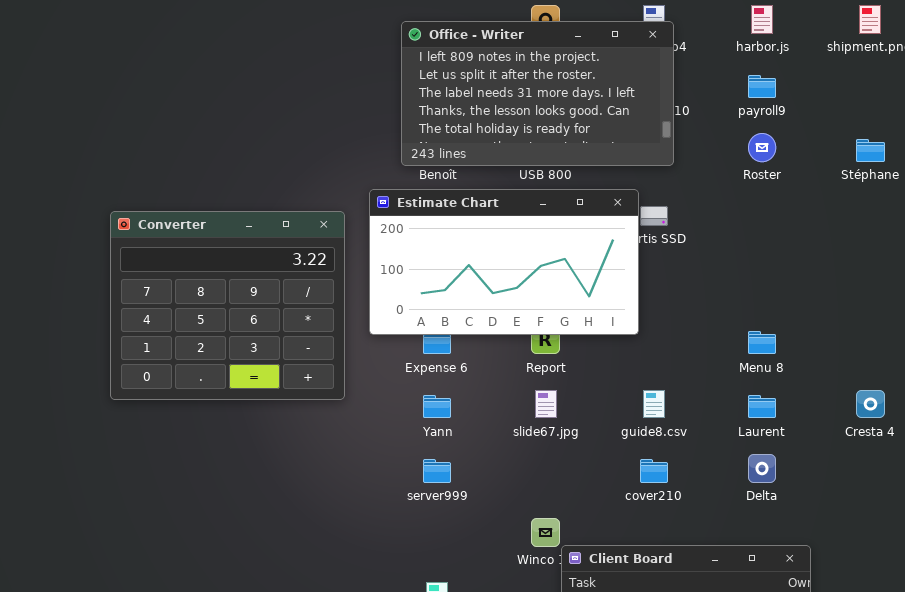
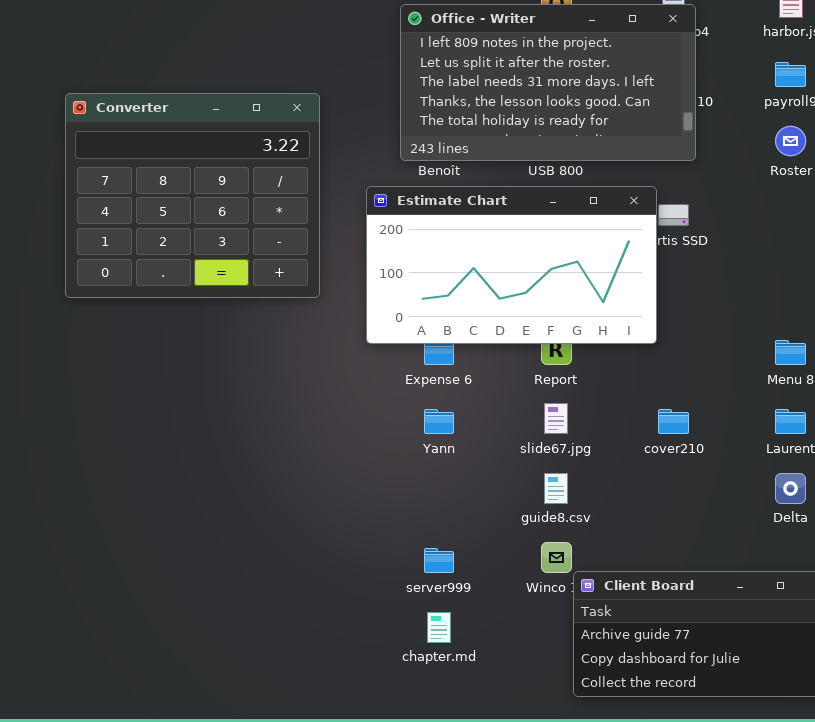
Converter: [110,211,345,400] -> [65,93,320,298], moved
guide8.csv: [643,390,665,418] -> [544,473,568,504], moved
server999: [423,459,451,483] -> [424,548,454,573], moved
cover210: [640,459,668,483] -> [658,409,689,434], moved

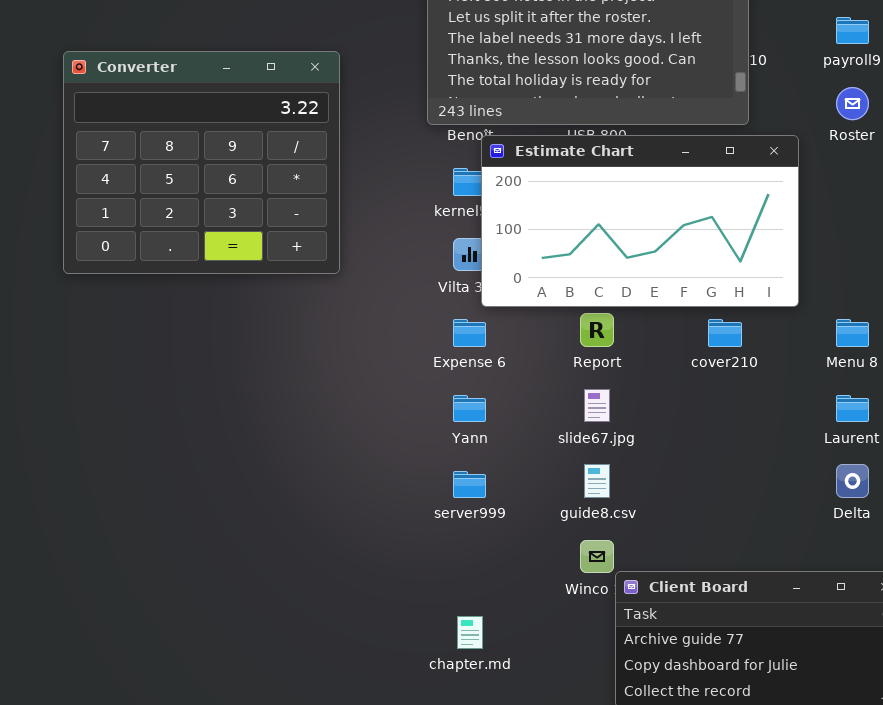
Estimate Chart: [366,186,657,344] -> [481,135,799,307], moved
cover210: [658,409,689,434] -> [708,319,742,347], moved
server999: [424,548,454,573] -> [453,471,486,498], moved

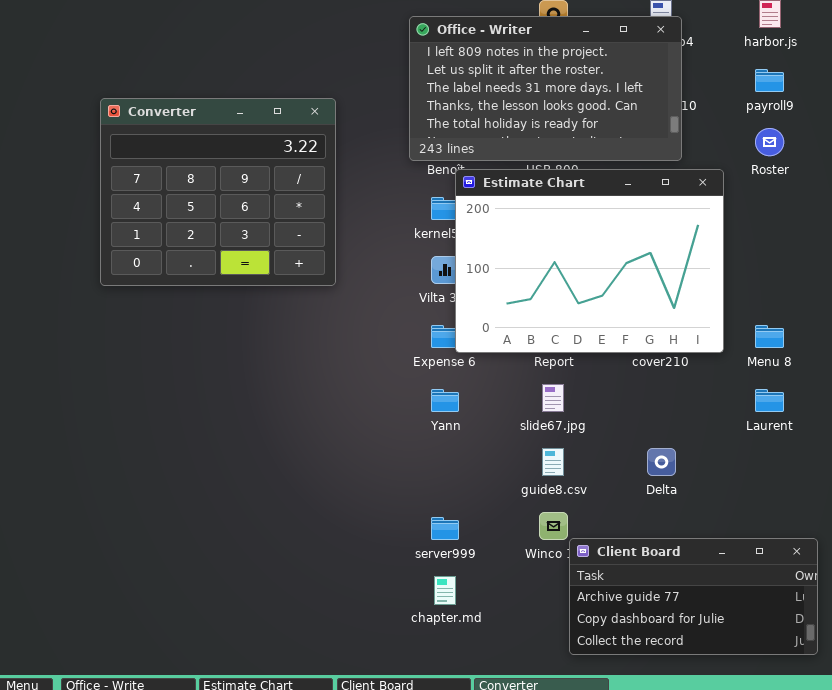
Estimate Chart: [481,135,799,307] -> [455,169,724,353], resized
Delta: [836,464,869,498] -> [647,448,676,476], moved
server999: [453,471,486,498] -> [431,517,459,540], moved

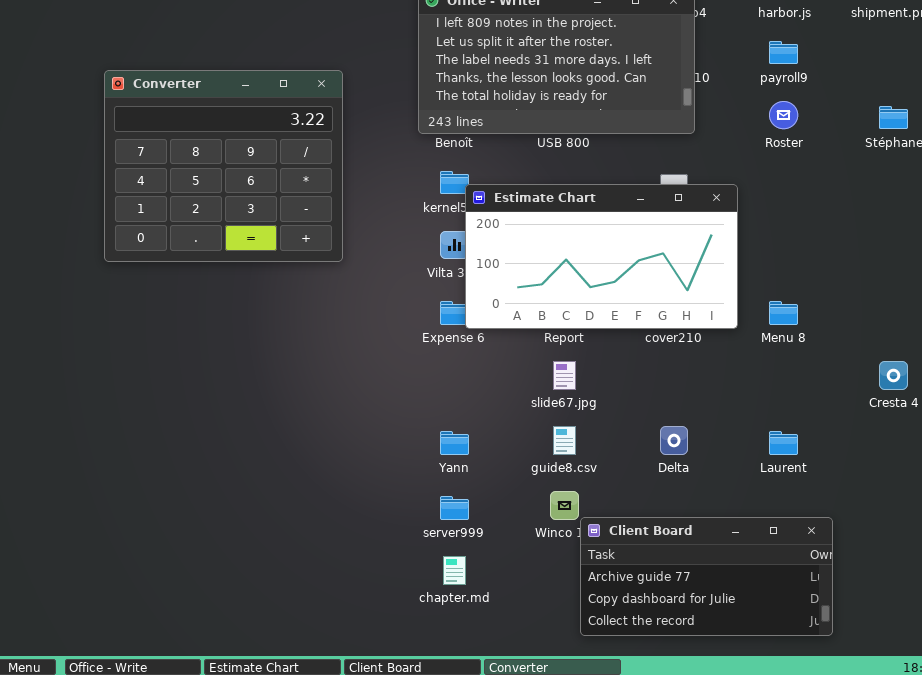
Estimate Chart: [455,169,724,353] -> [465,184,738,329], resized
Yann: [431,389,459,412] -> [440,431,469,455], moved
Laurent: [755,389,784,412] -> [769,431,798,455], moved

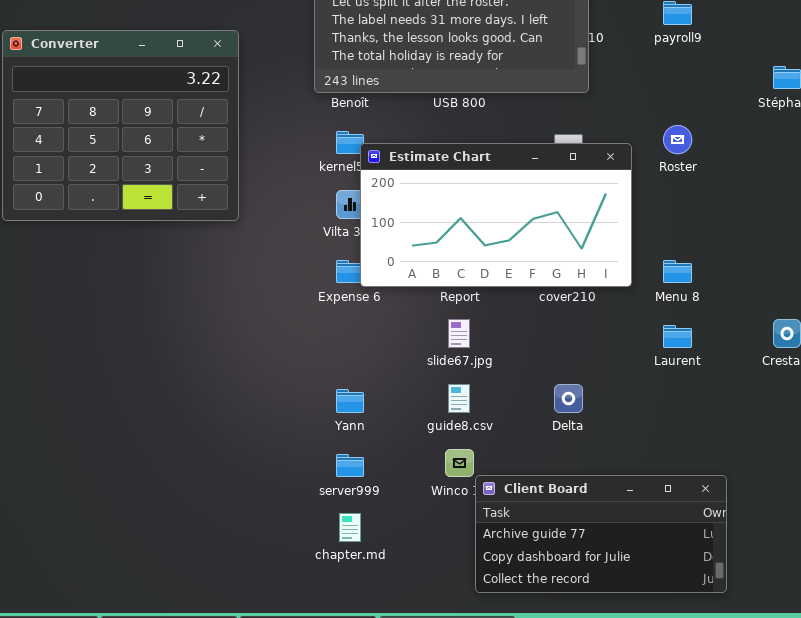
Roster: [769,101,798,129] -> [663,125,692,154], moved
Laurent: [769,431,798,455] -> [663,325,692,348], moved

